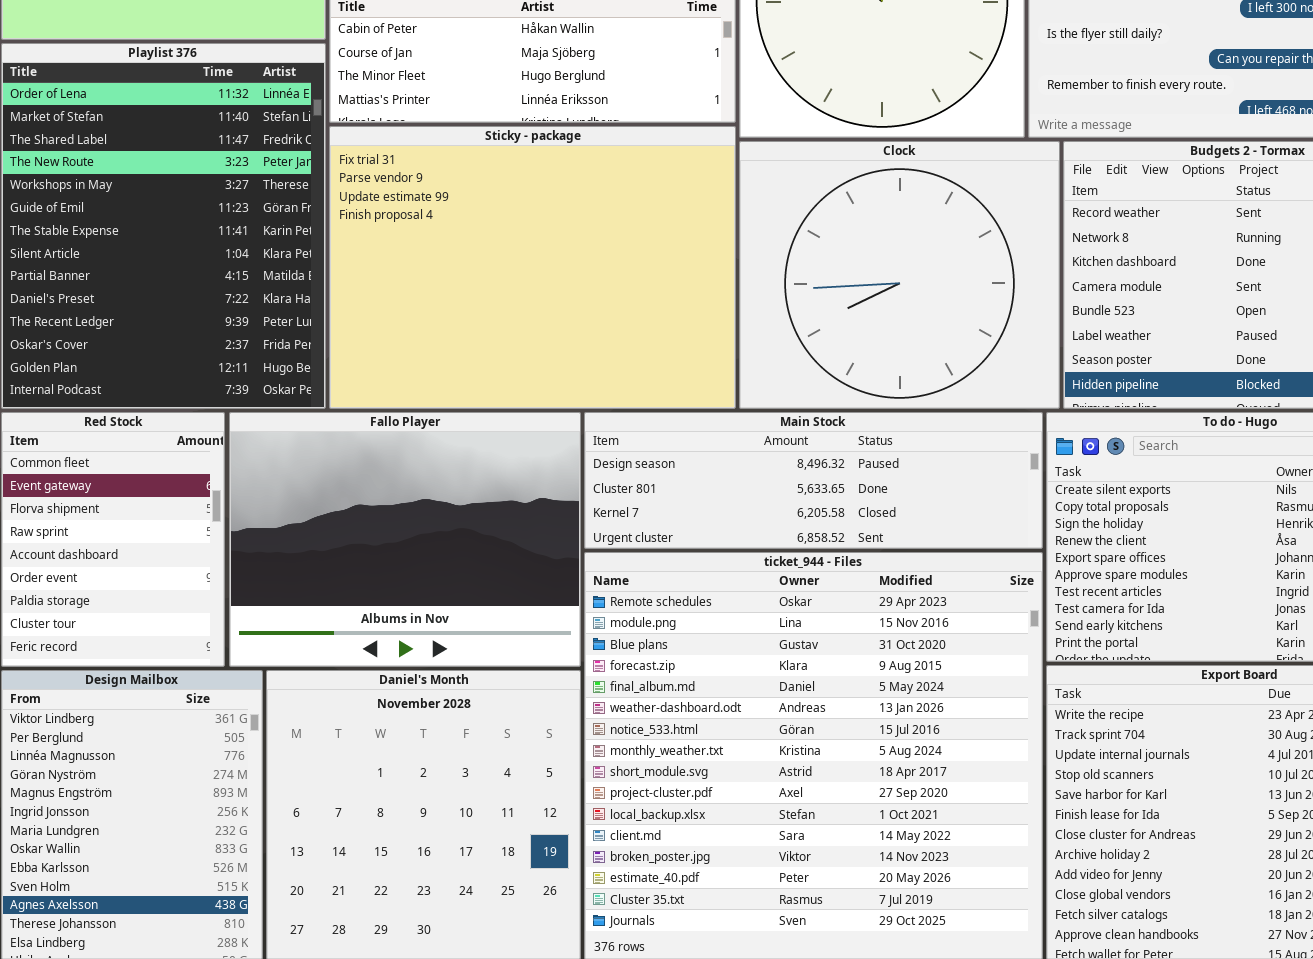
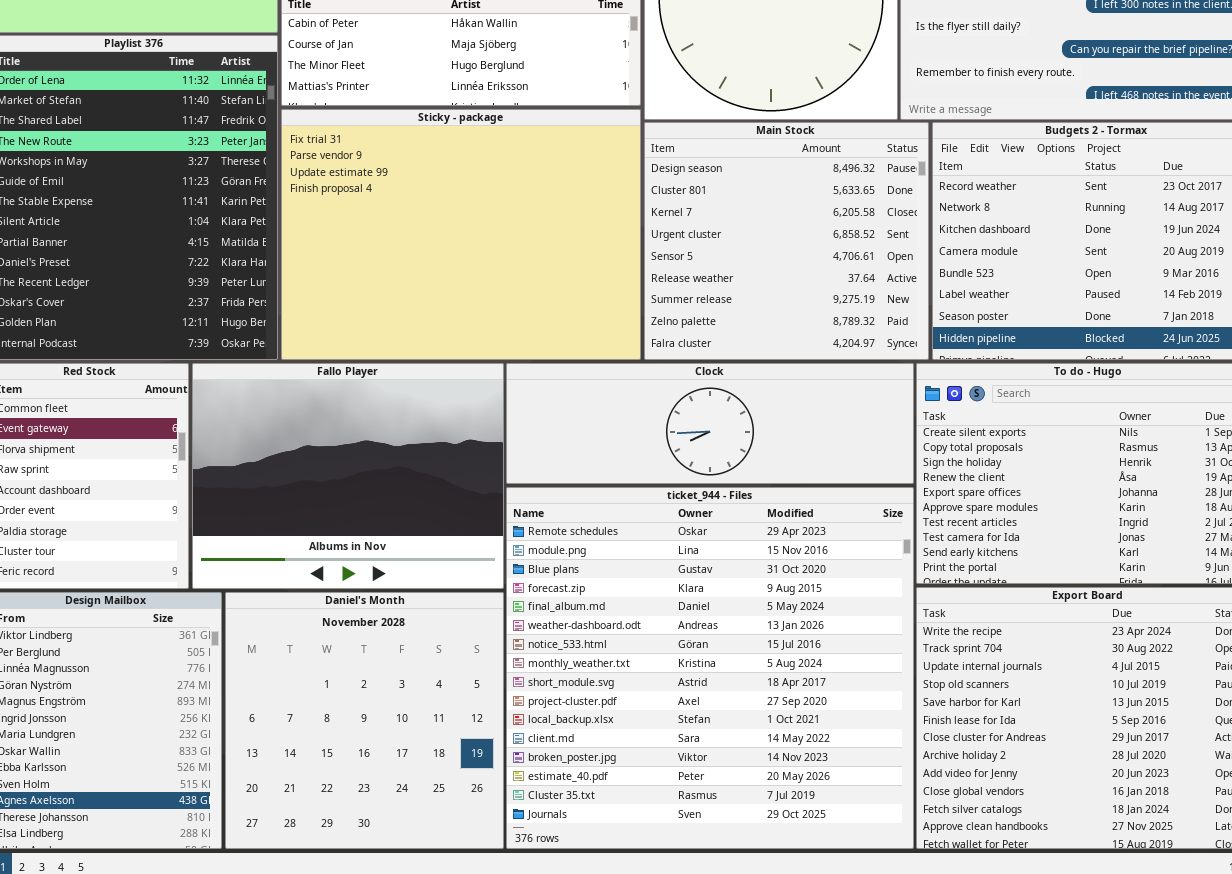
Clock: [739,141,1060,409] -> [506,363,914,484], moved, resized
Main Stock: [584,412,1043,549] -> [644,122,929,360], moved, resized

